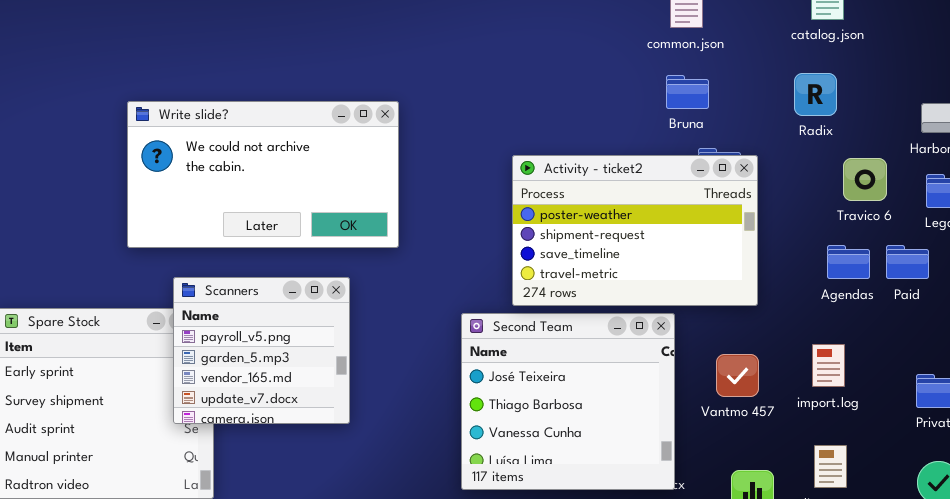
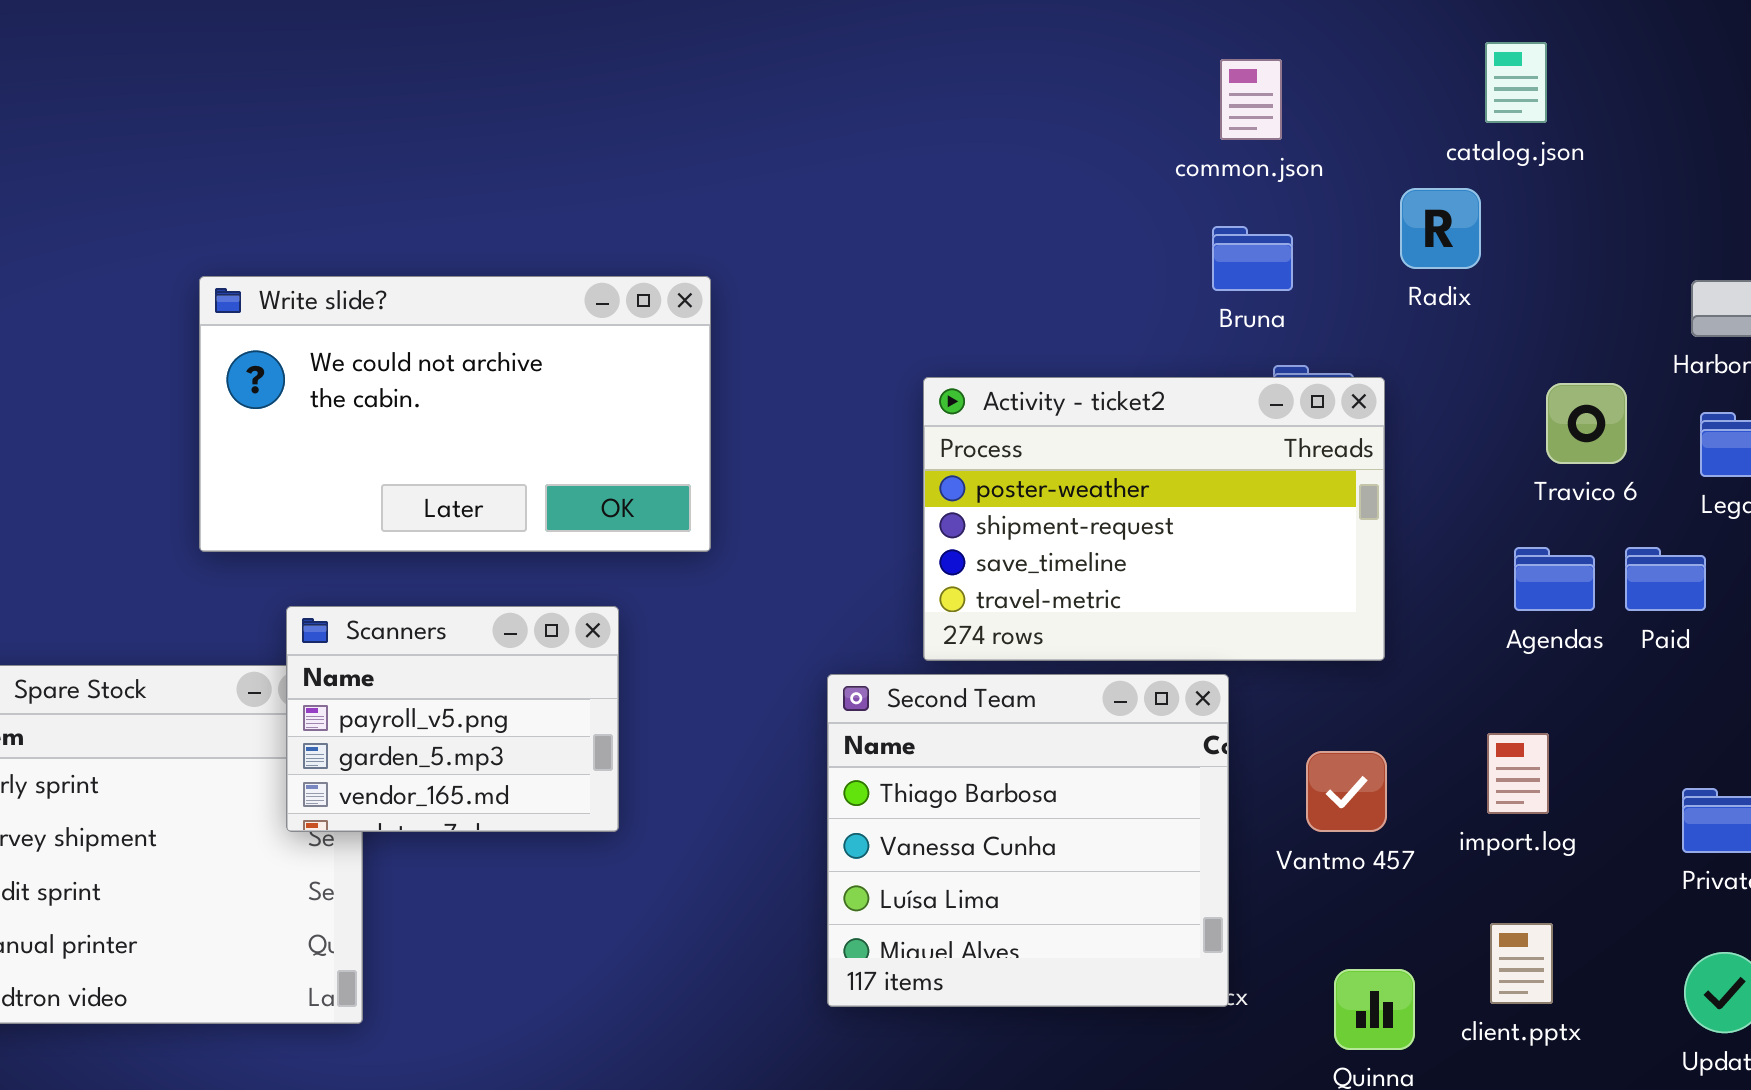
Radix: [794,73,837,116] -> [1400,188,1481,269], moved
Scanners: [173,277,350,424] -> [286,606,619,832], resized
Second Team: [461,313,675,490] -> [827,674,1229,1007], scrolled down 1 row

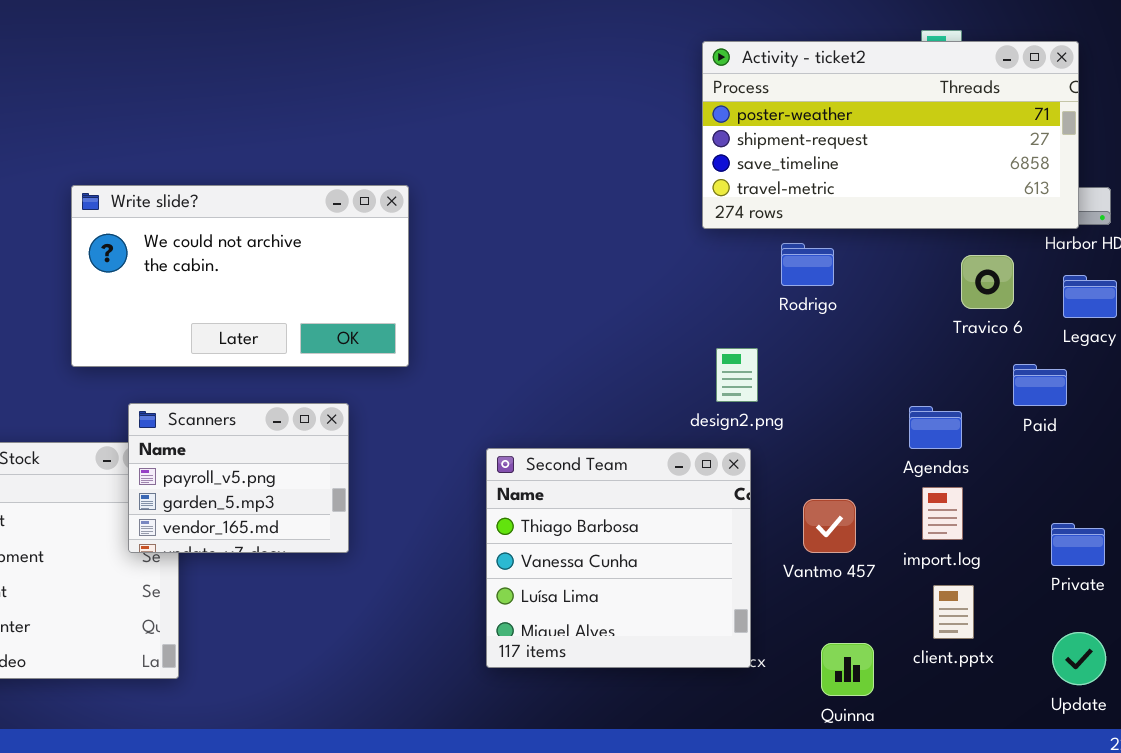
Activity - ticket2: [923,377,1385,661] -> [702,41,1079,229], moved, resized
Agendas: [1514,547,1595,611] -> [909,406,962,449], moved
client.pptx: [1490,923,1553,1004] -> [933,585,974,639], moved

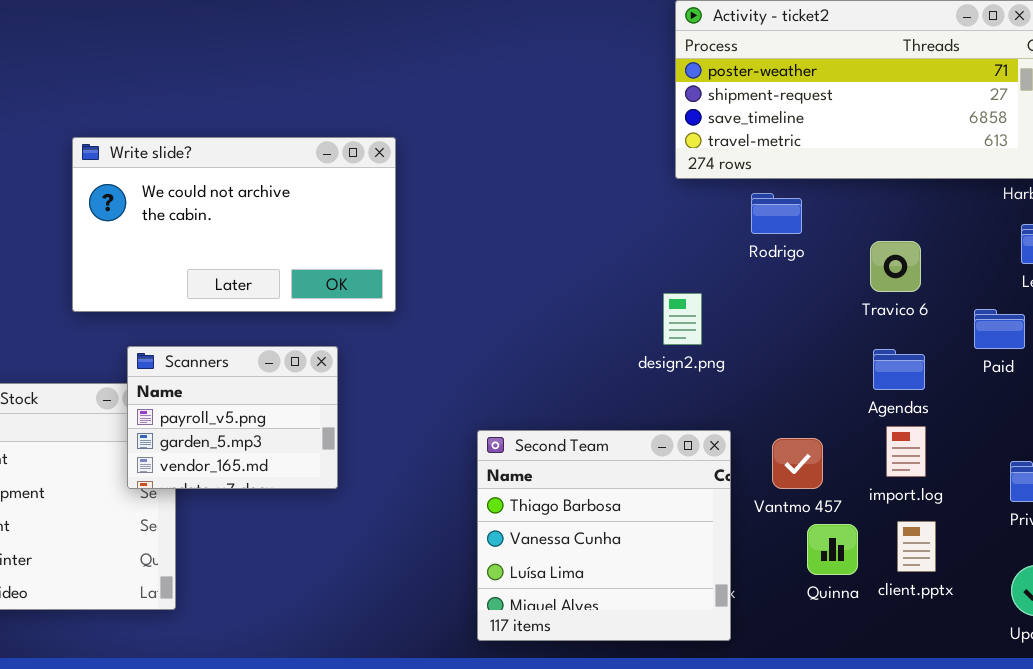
Travico 6: [961,255,1014,309] -> [870,241,921,292], moved
design2.png: [716,348,758,402] -> [663,293,702,345], moved
Second Team: [486,448,751,668] -> [477,430,731,641], moved
Quinna: [821,643,874,696] -> [807,524,858,575], moved

